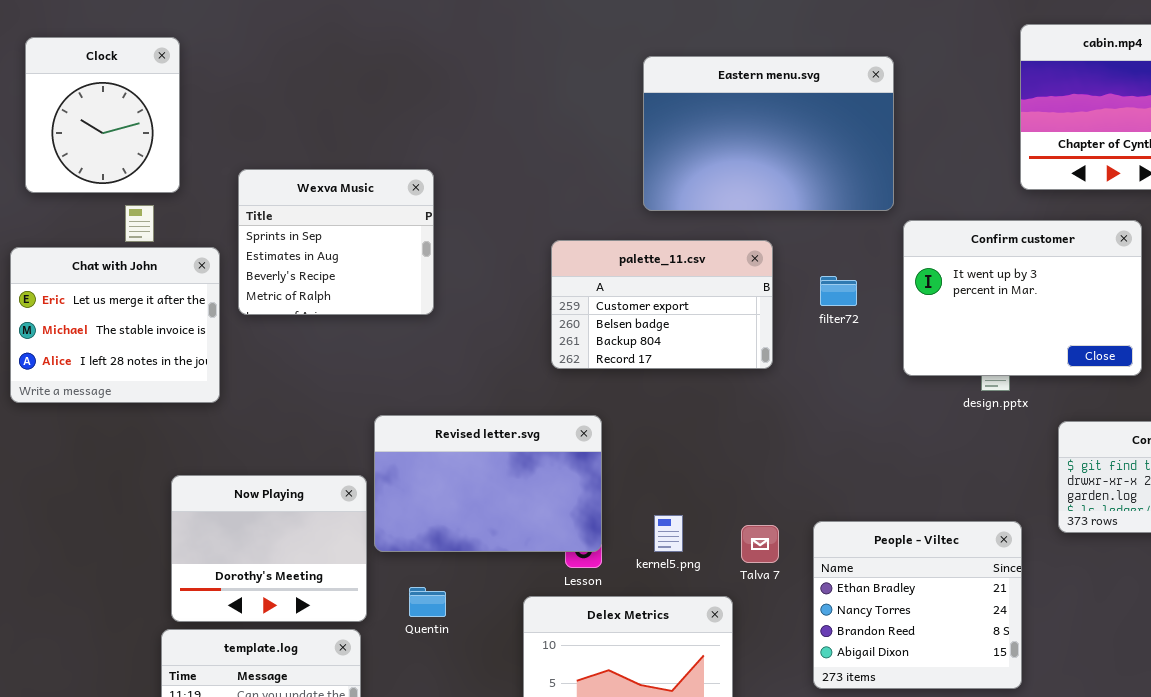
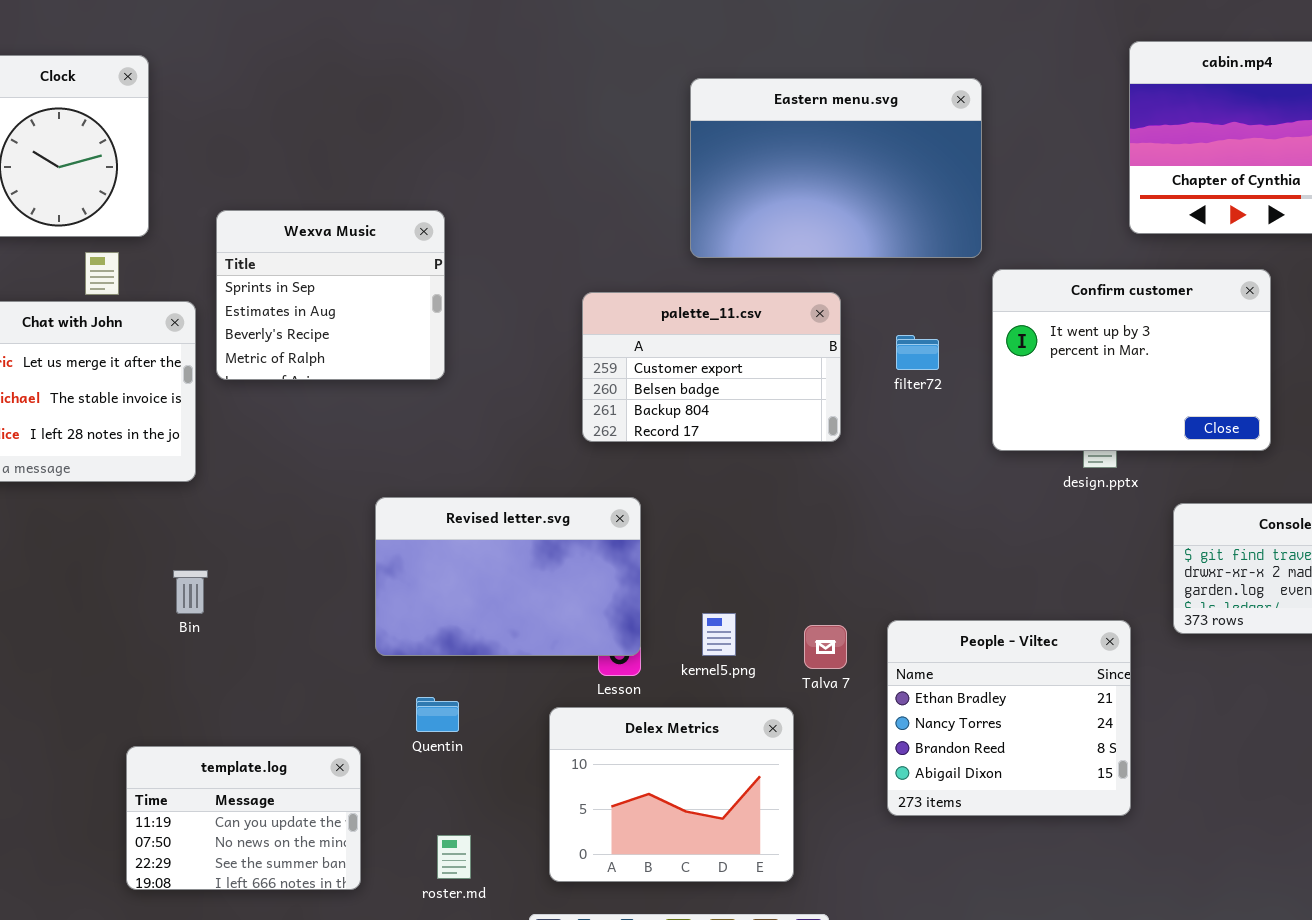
Now Playing: [171,475,367,622] -> none, closed

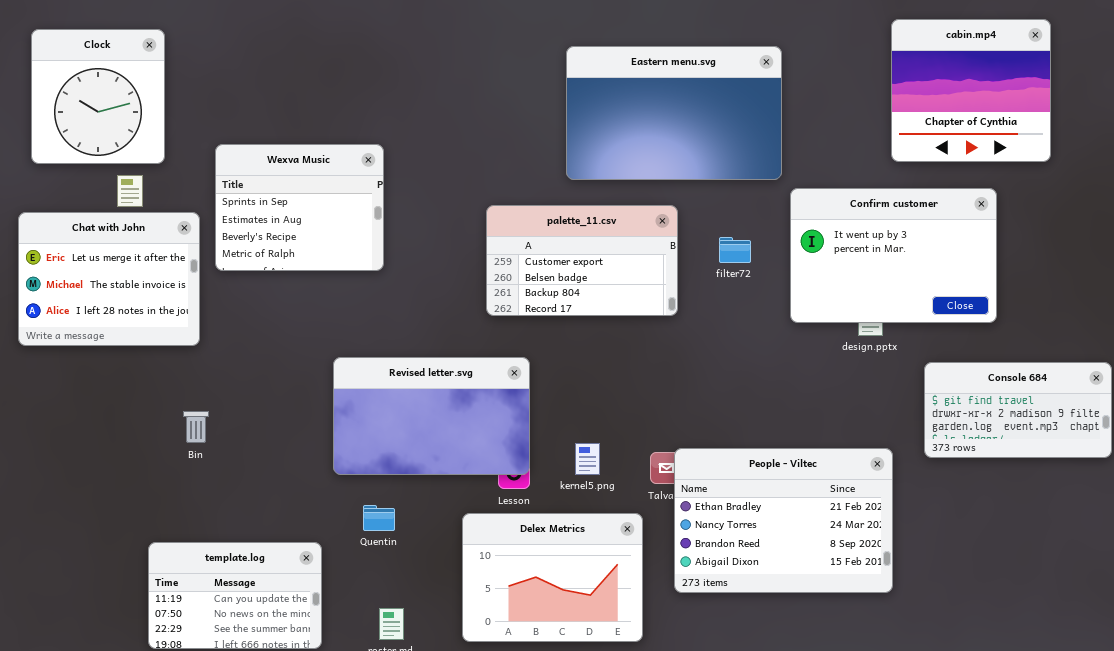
People - Viltec: [887,620,1131,816] -> [674,448,893,593], resized

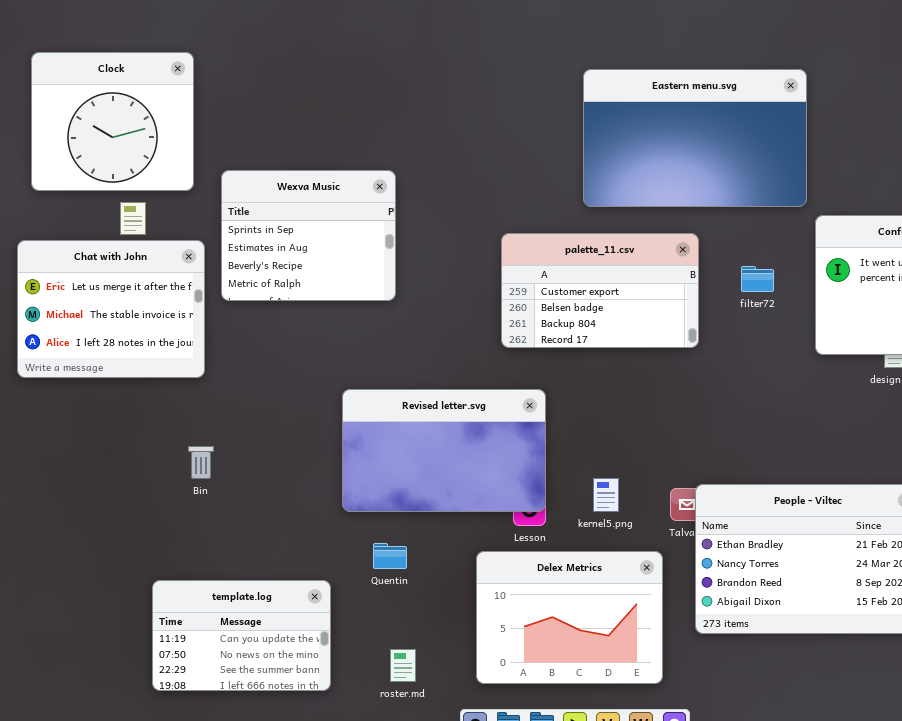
Clock: [31,29,165,164] -> [31,52,194,191], resized

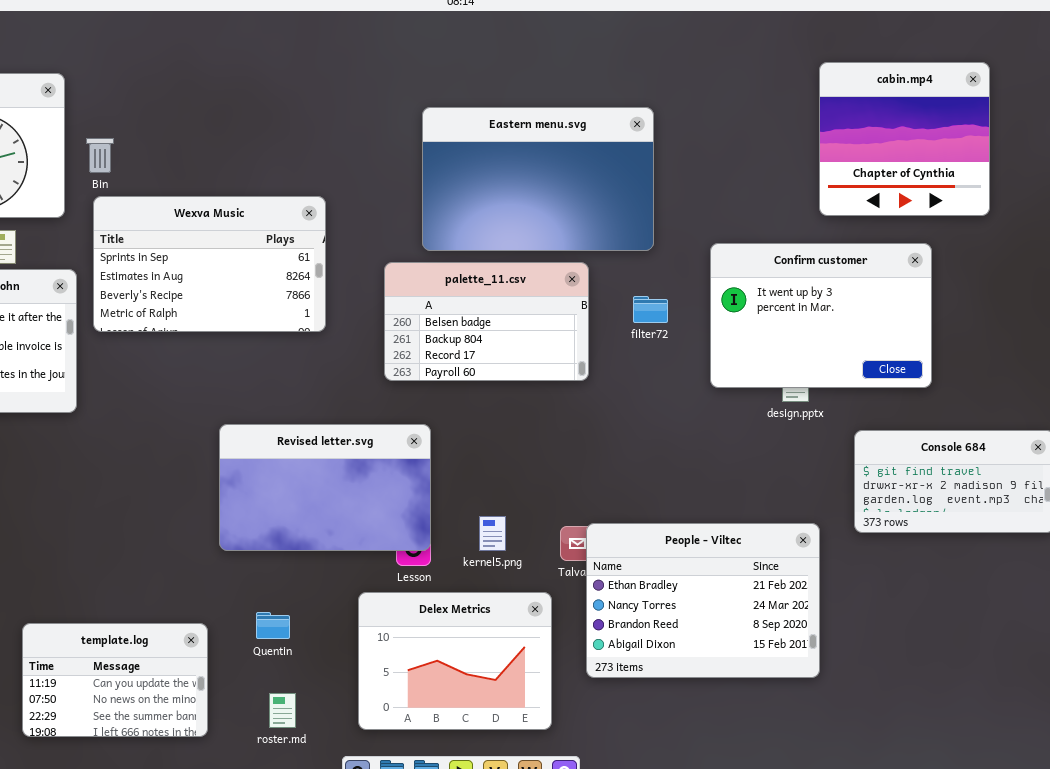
Eastern menu.svg: [583,69,807,207] -> [422,107,654,251], moved
Wexva Music: [221,170,396,301] -> [93,196,326,332], resized
palette_11.csv: [501,233,699,348] -> [384,262,589,381], scrolled down 1 row
Bin: [188,446,214,479] -> [86,138,114,173], moved
Quentin: [373,543,407,569] -> [256,612,290,639], moved

